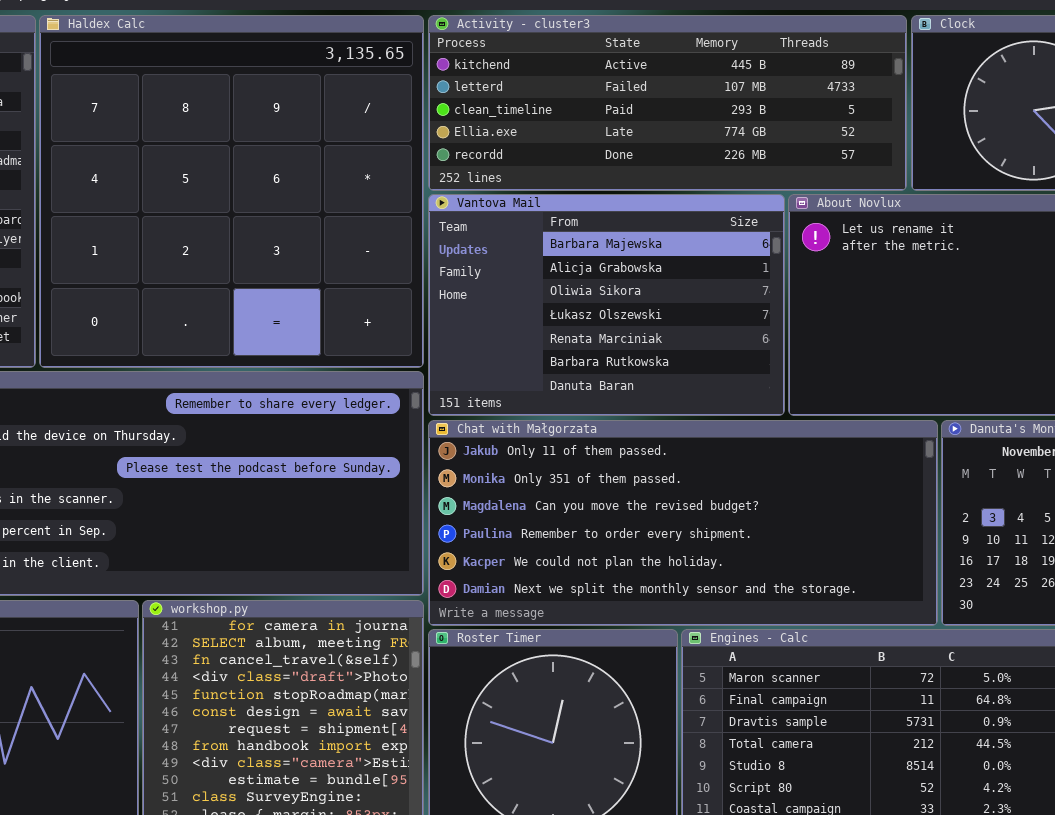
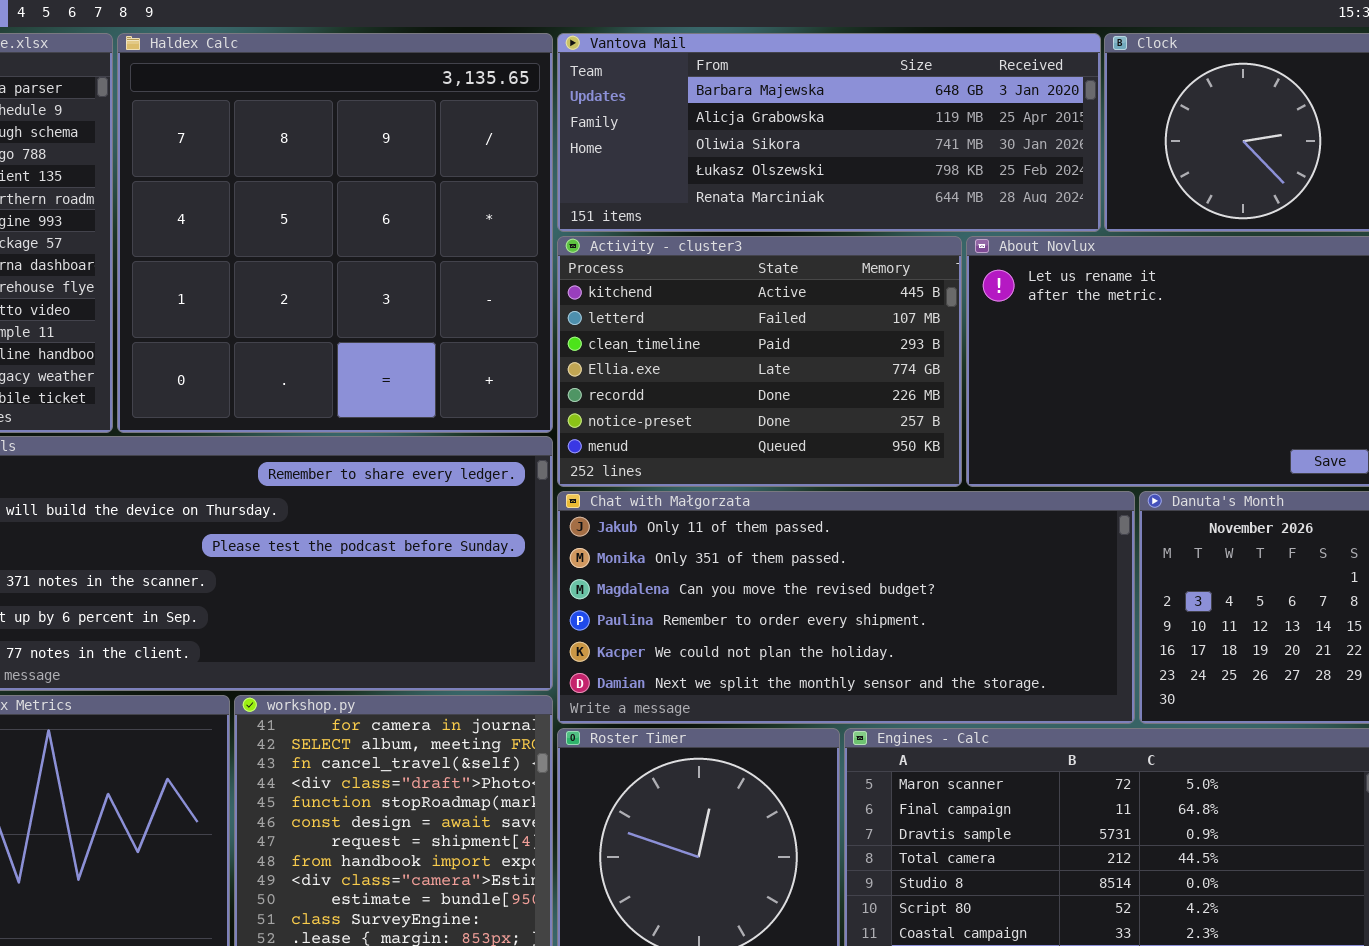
Activity - cluster3: [428,15,907,191] -> [557,236,962,487], moved, resized
Vantova Mail: [428,194,785,416] -> [557,33,1101,232], moved, resized

